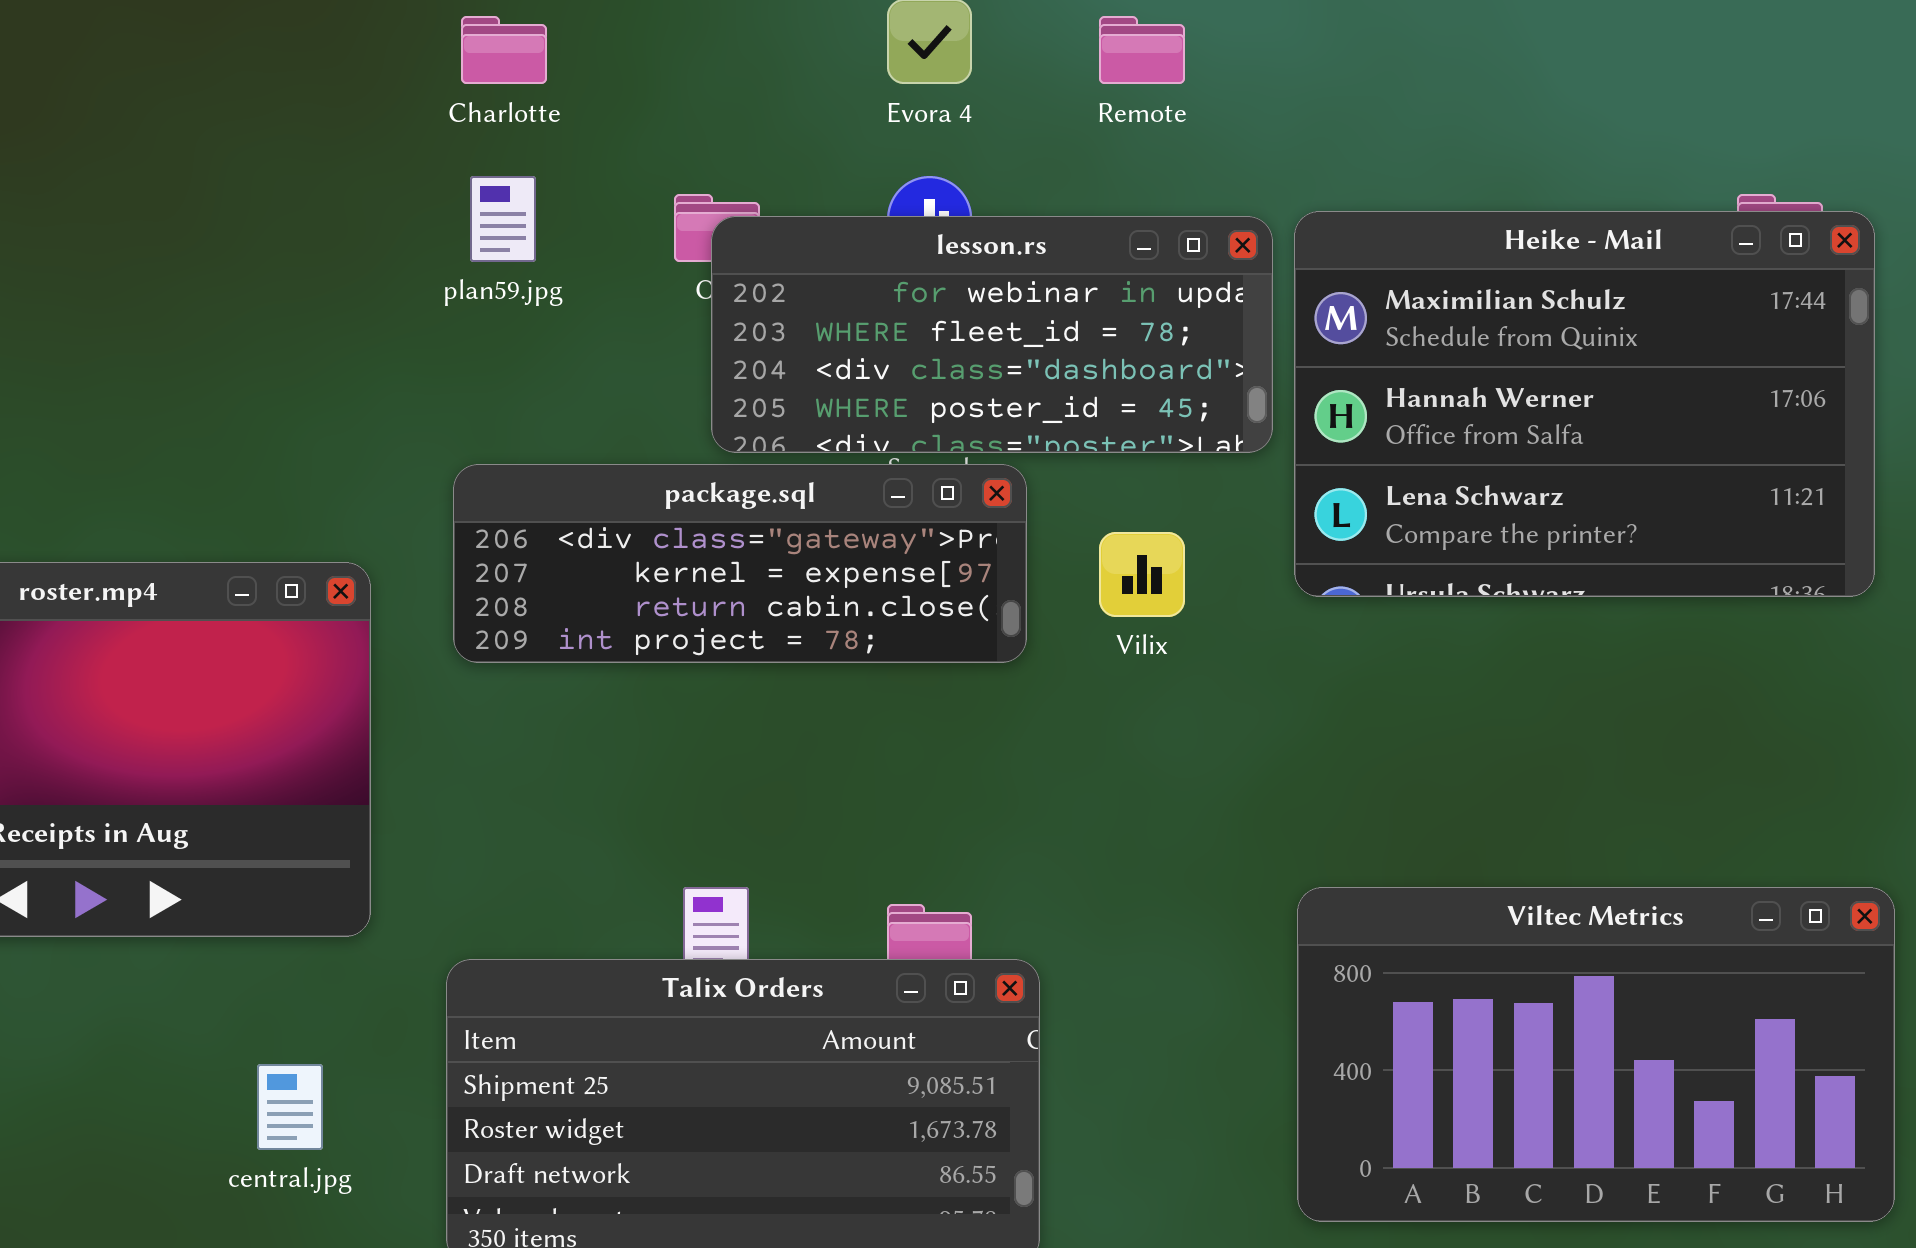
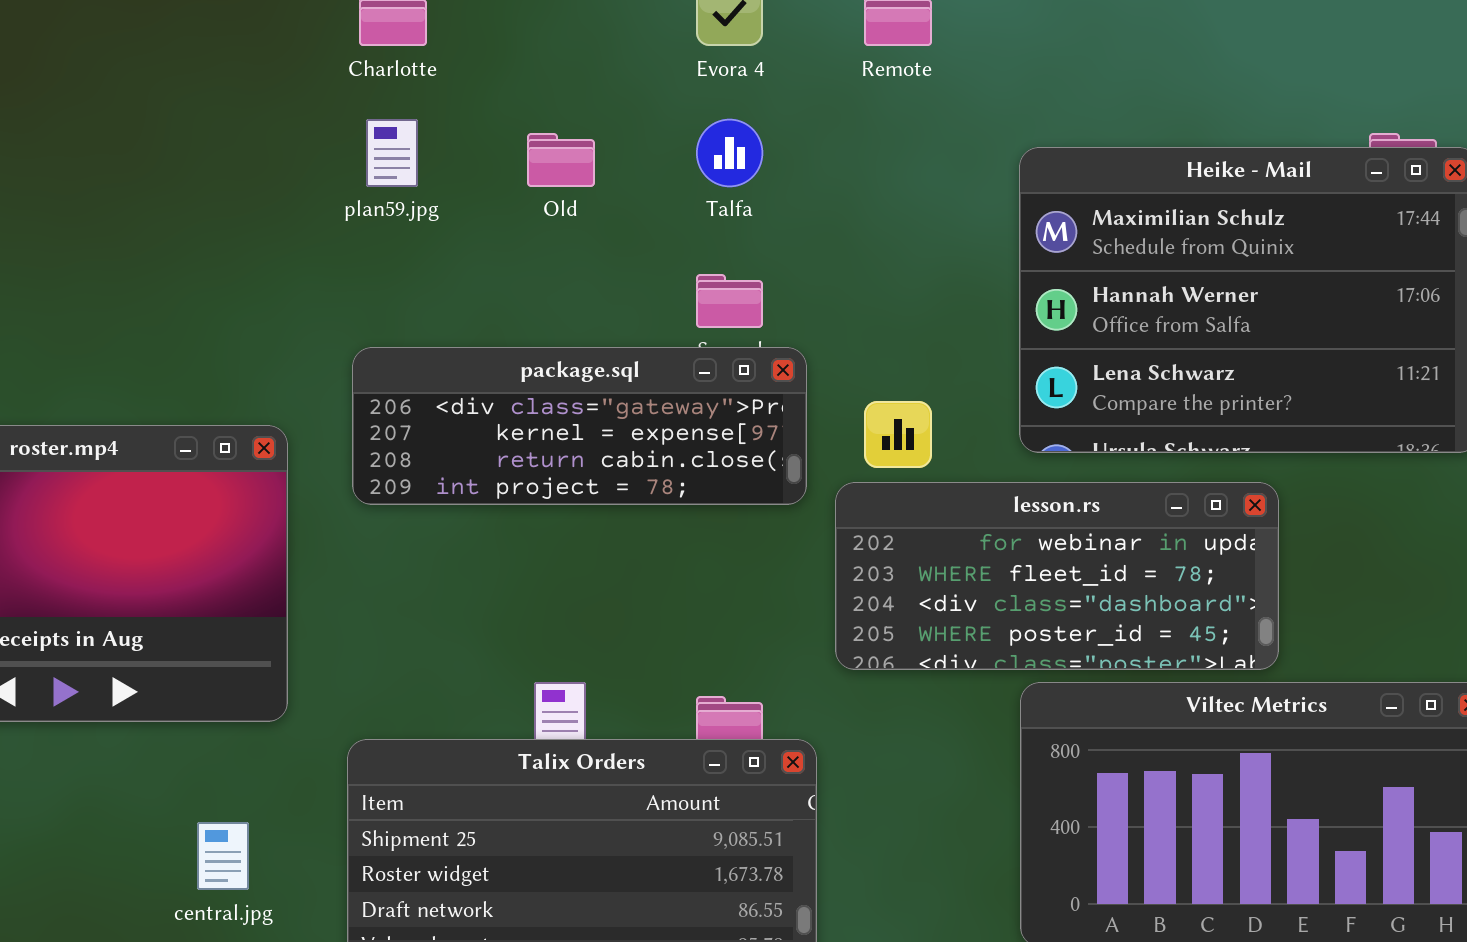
lesson.rs: [711,216,1273,453] -> [835,482,1279,670], moved

